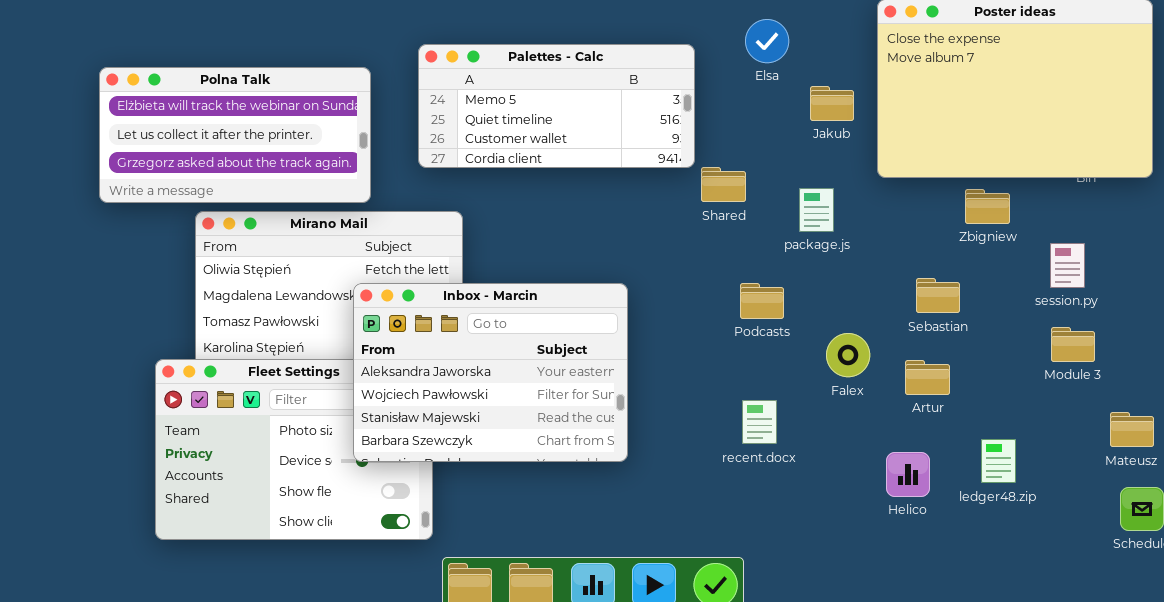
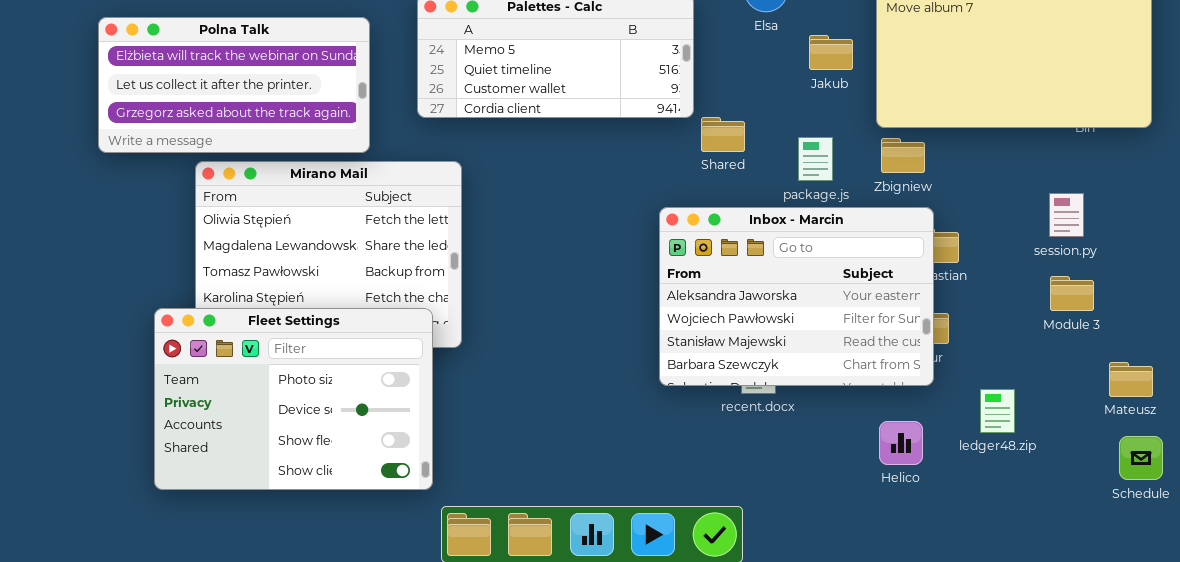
Zbigniew: [965,189,1010,224] -> [881,138,925,173], moved
Inbox - Marcin: [353,283,628,462] -> [659,207,934,386], moved
Helico: [886,452,930,497] -> [879,421,923,465], moved

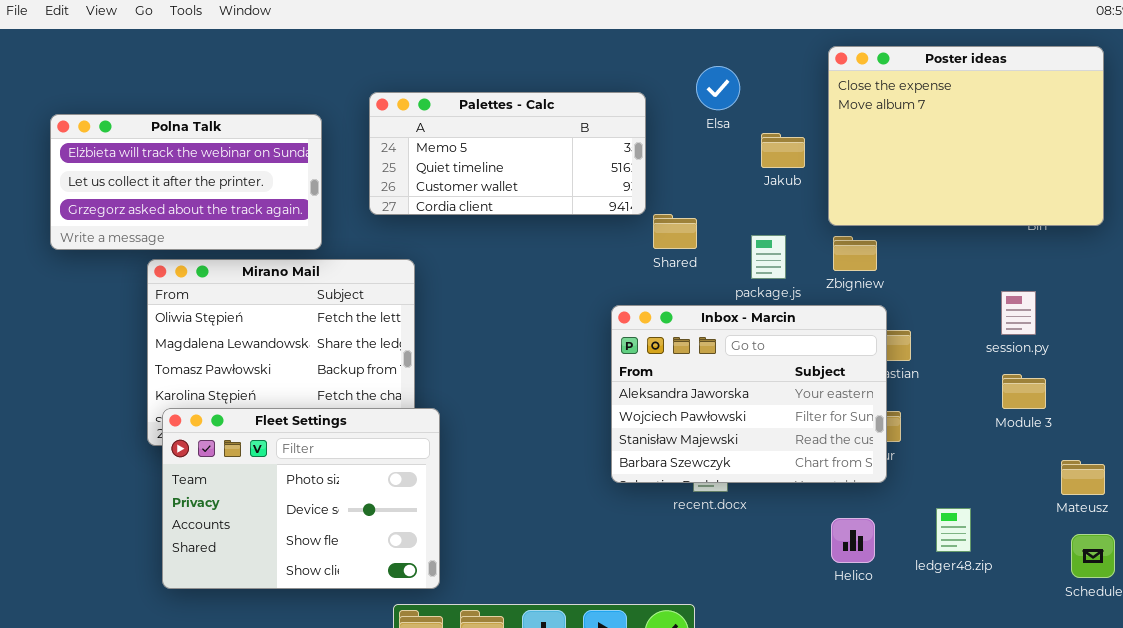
Fleet Settings: [154,308,433,490] -> [162,408,440,589], moved
ledger48.zip: [980,389,1015,433] -> [936,508,971,552], moved

